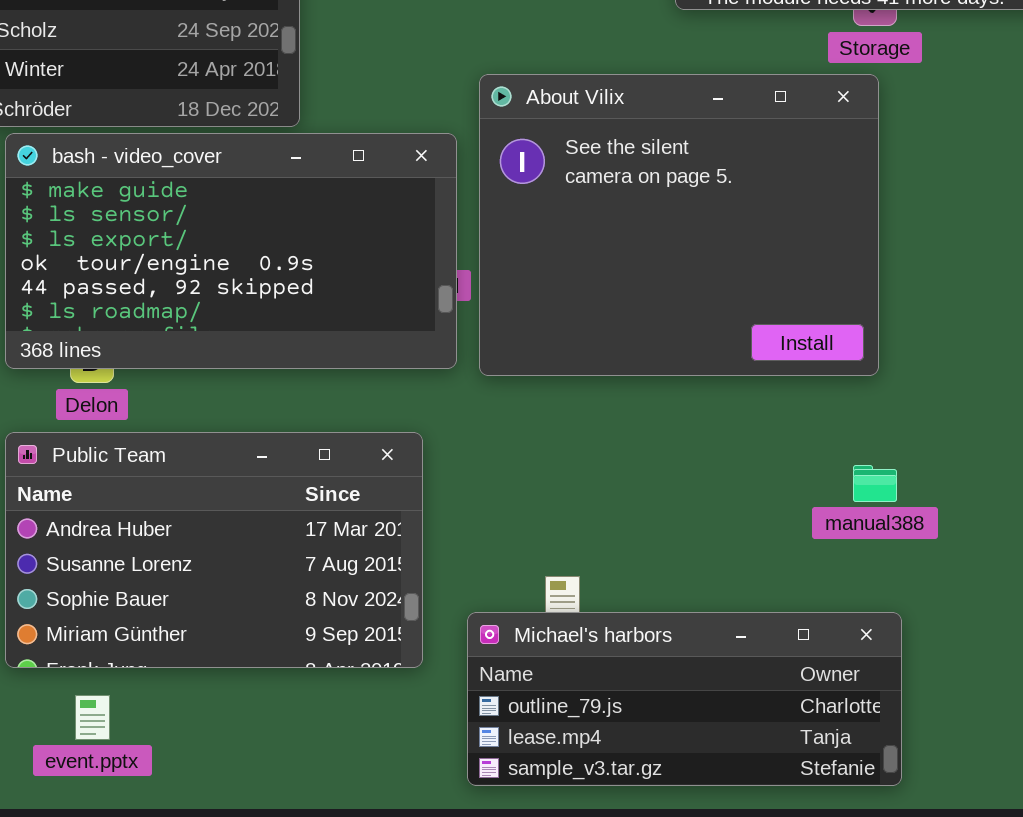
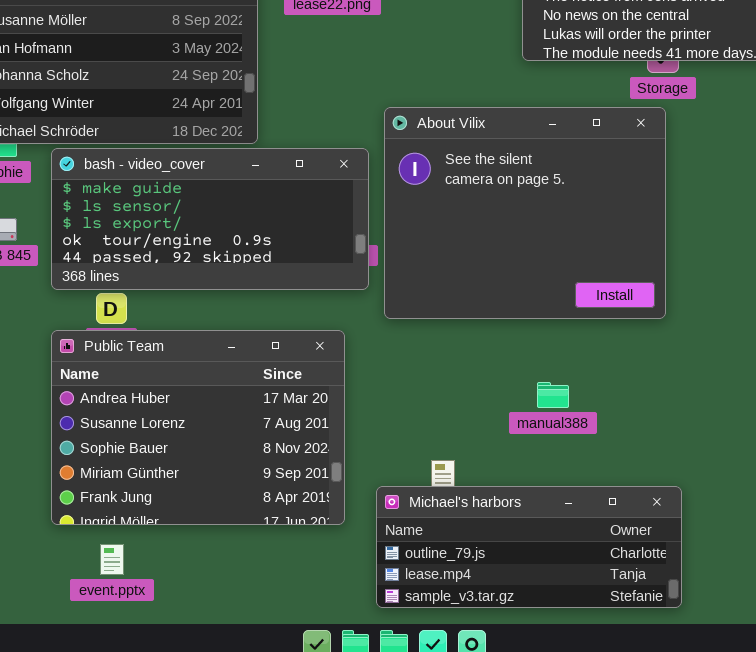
bash - video_cover: [5,133,457,369] -> [51,148,369,290], resized
Public Team: [5,432,423,668] -> [51,330,345,525], resized
manual388: [853,465,897,502] -> [537,382,569,408], moved

